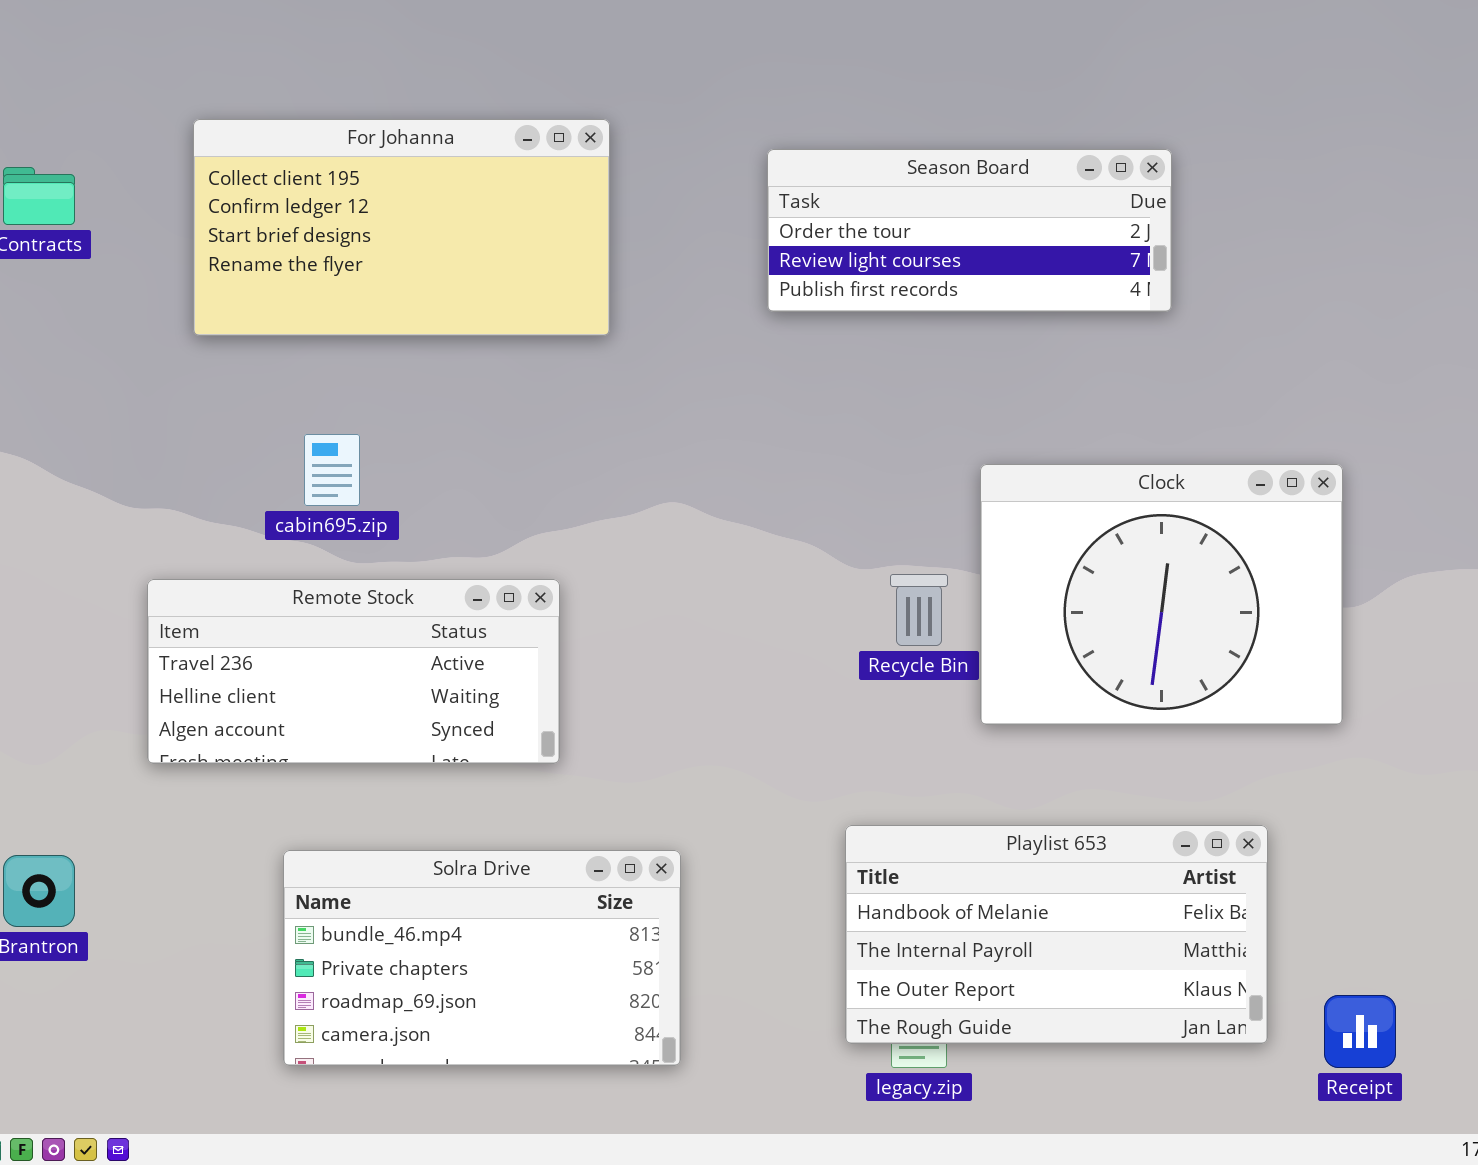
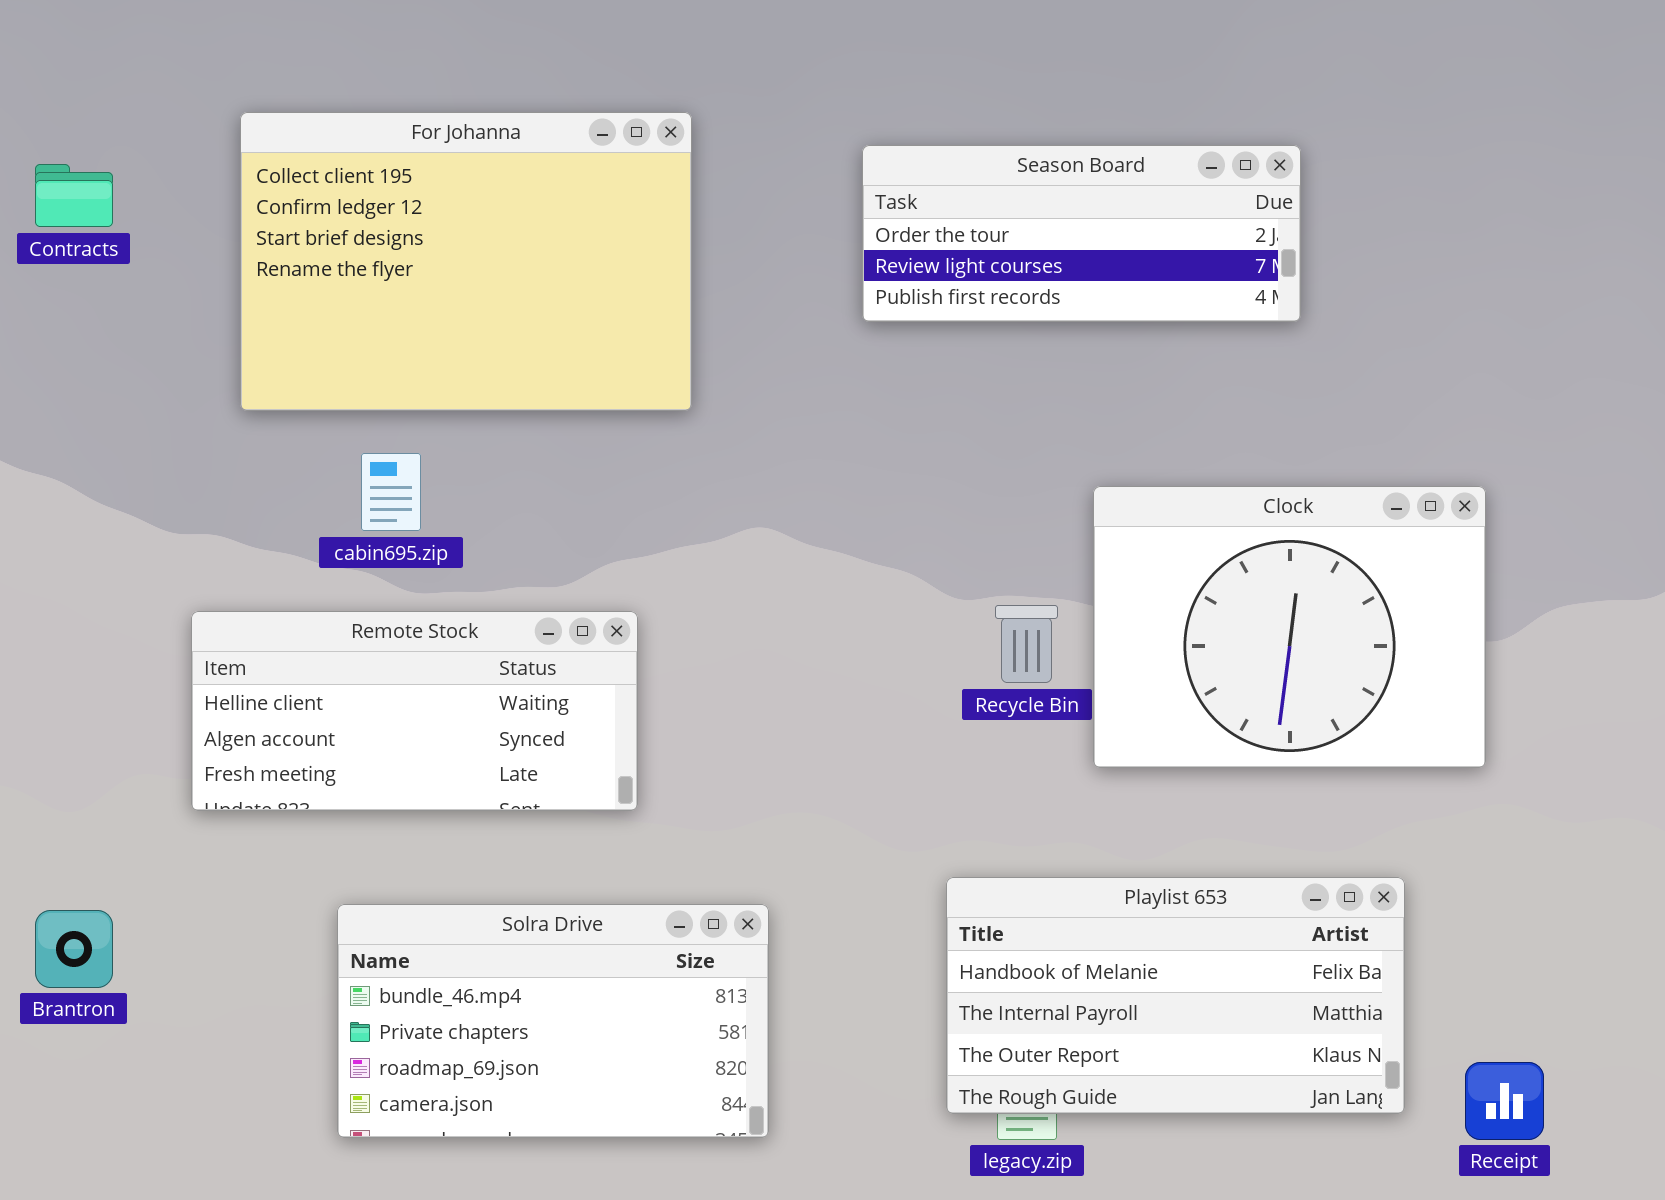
For Johanna: [193,119,610,336] -> [240,112,692,411], resized
Remote Stock: [147,579,560,764] -> [191,611,638,811], scrolled down 1 row

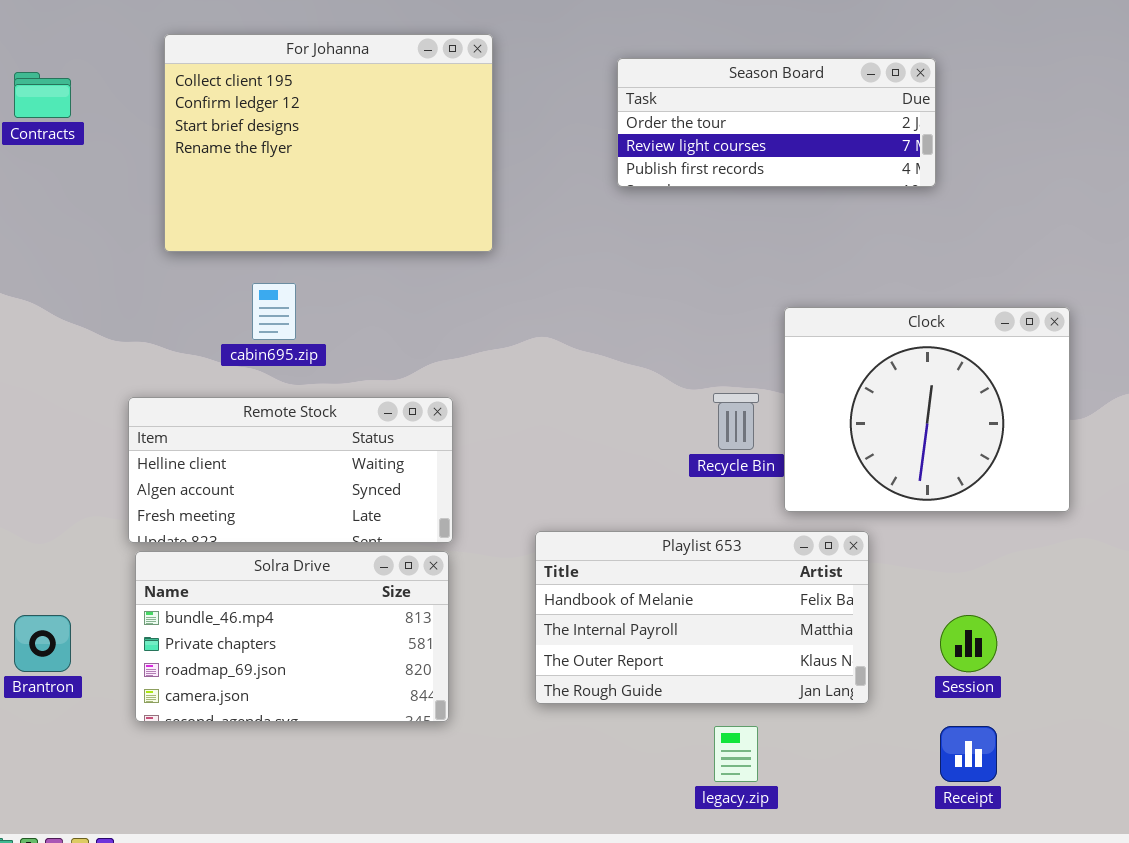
Playlist 653: [946,877,1405,1114] -> [535,531,869,704], moved
Solra Drive: [337,904,769,1138] -> [135,551,449,722], moved
Receipt: [1465,1062,1544,1140] -> [940,726,997,782], moved

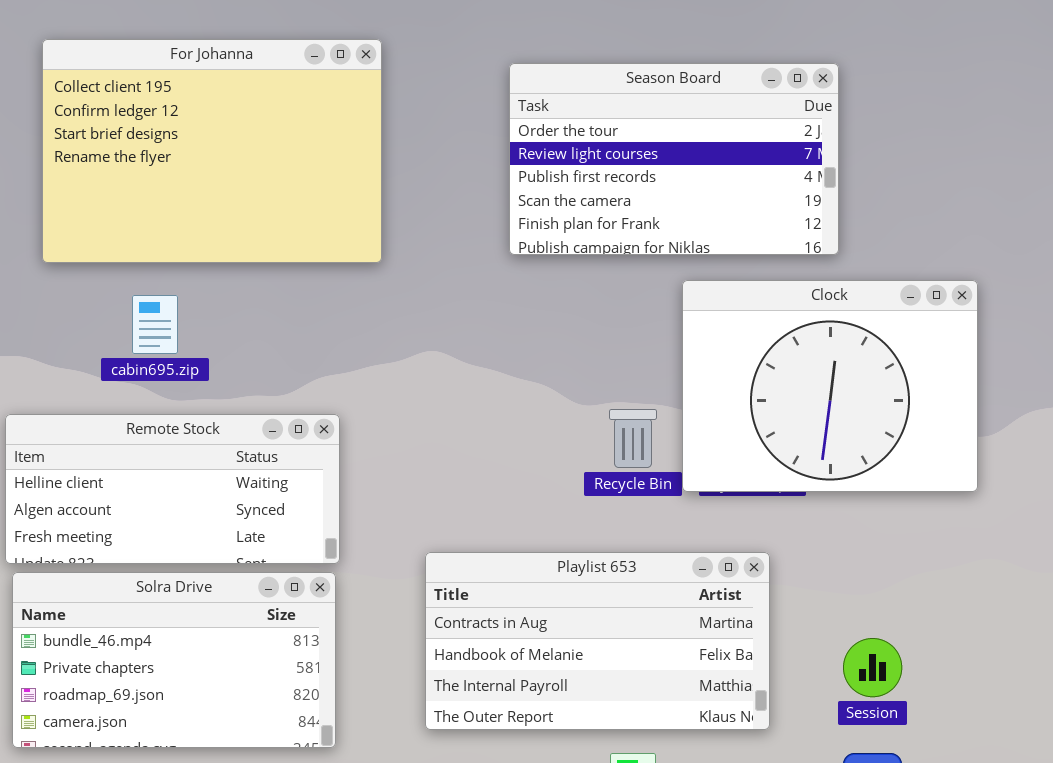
Season Board: [617,58,936,187] -> [509,63,839,255], resized
Clock: [784,307,1070,512] -> [682,280,978,492], moved
Playlist 653: [535,531,869,704] -> [425,552,770,730], scrolled up 1 row

